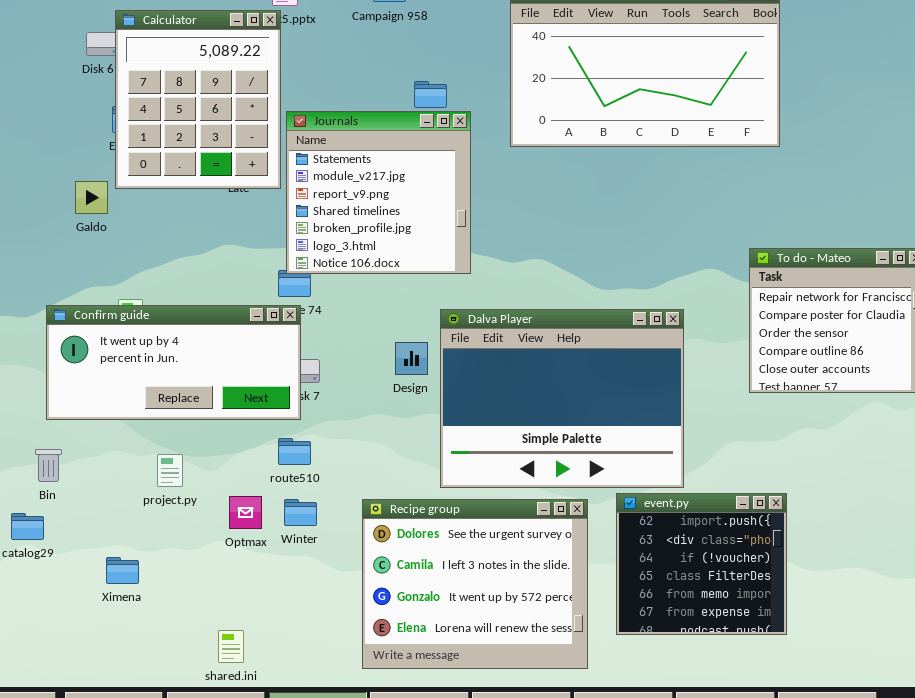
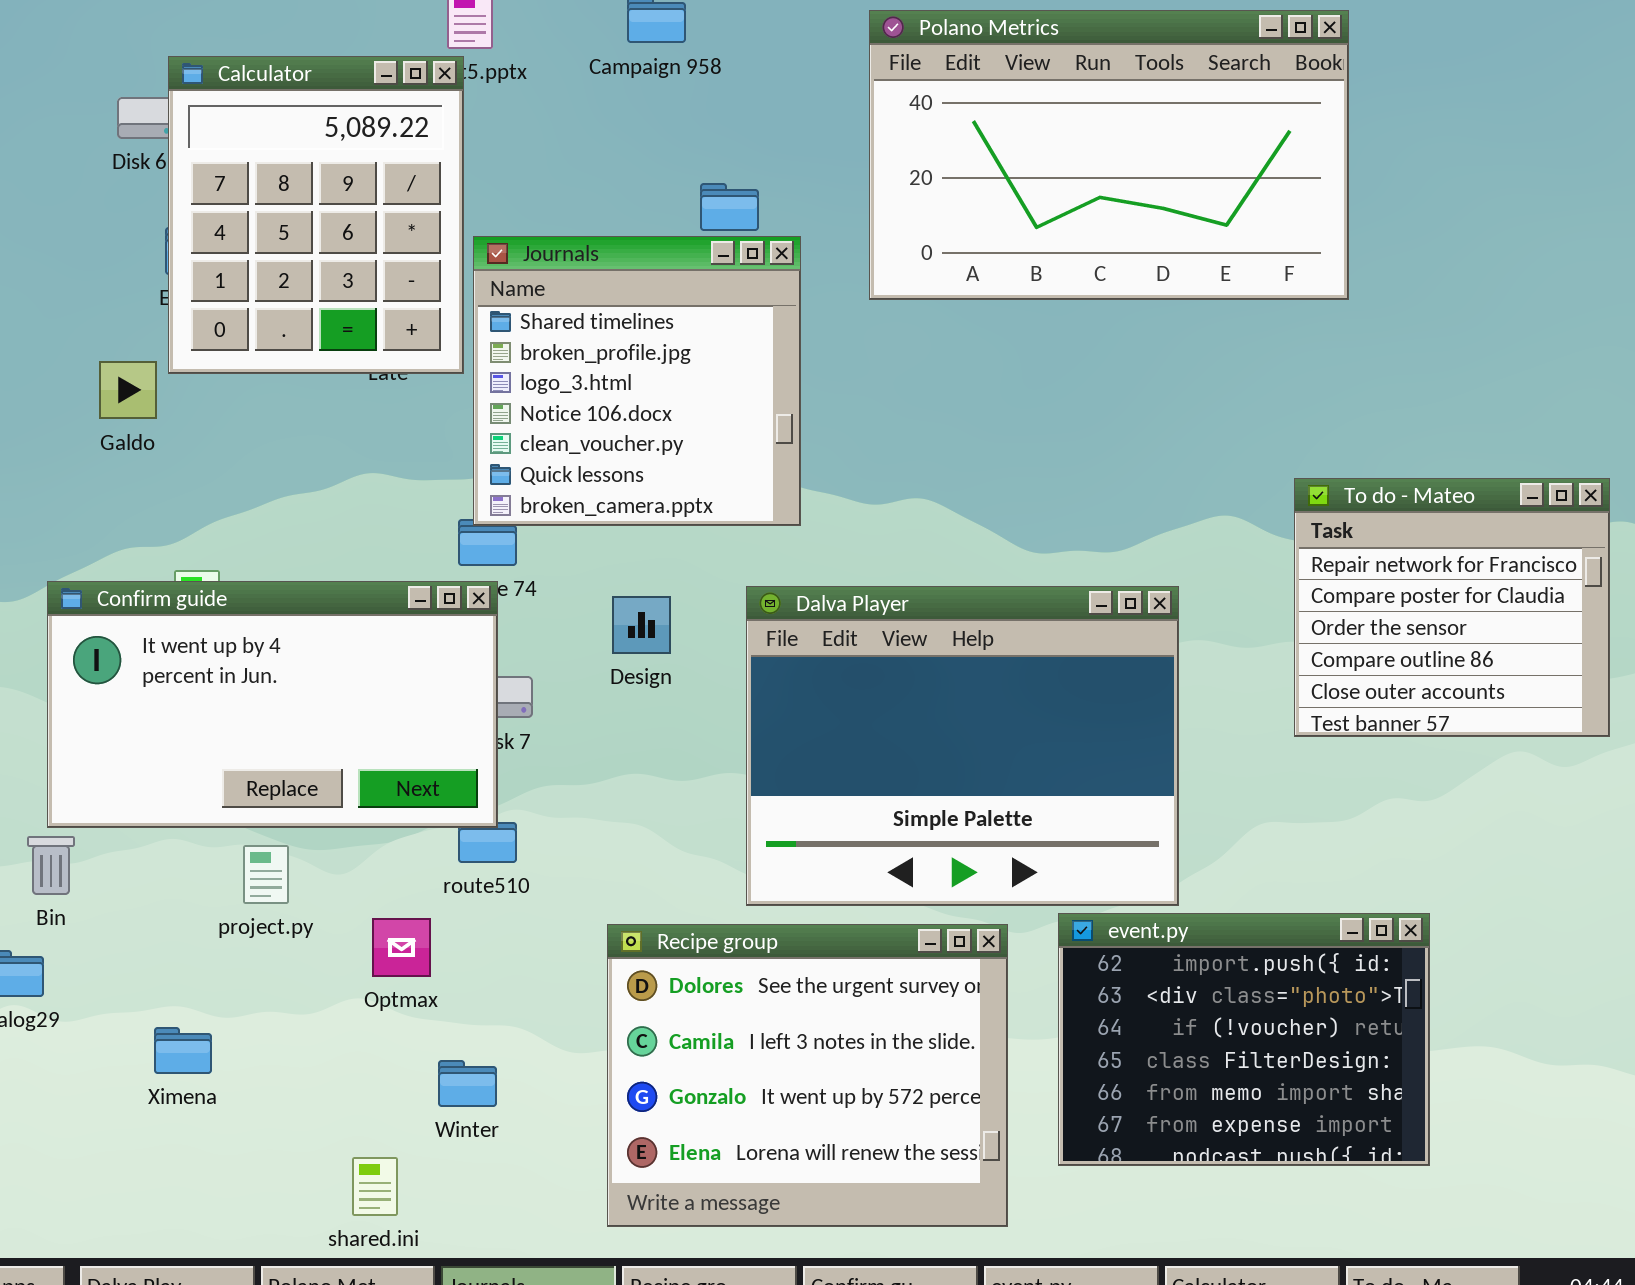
Journals: [286,111,471,274] -> [473,236,801,526], scrolled down 3 rows
Confirm guide: [46,305,301,420] -> [47,581,498,828], resized
Design: [395,342,428,375] -> [612,596,671,654], moved
event.py: [616,493,787,635] -> [1058,913,1430,1166], resized
Winter: [284,499,317,526] -> [438,1060,497,1107], moved

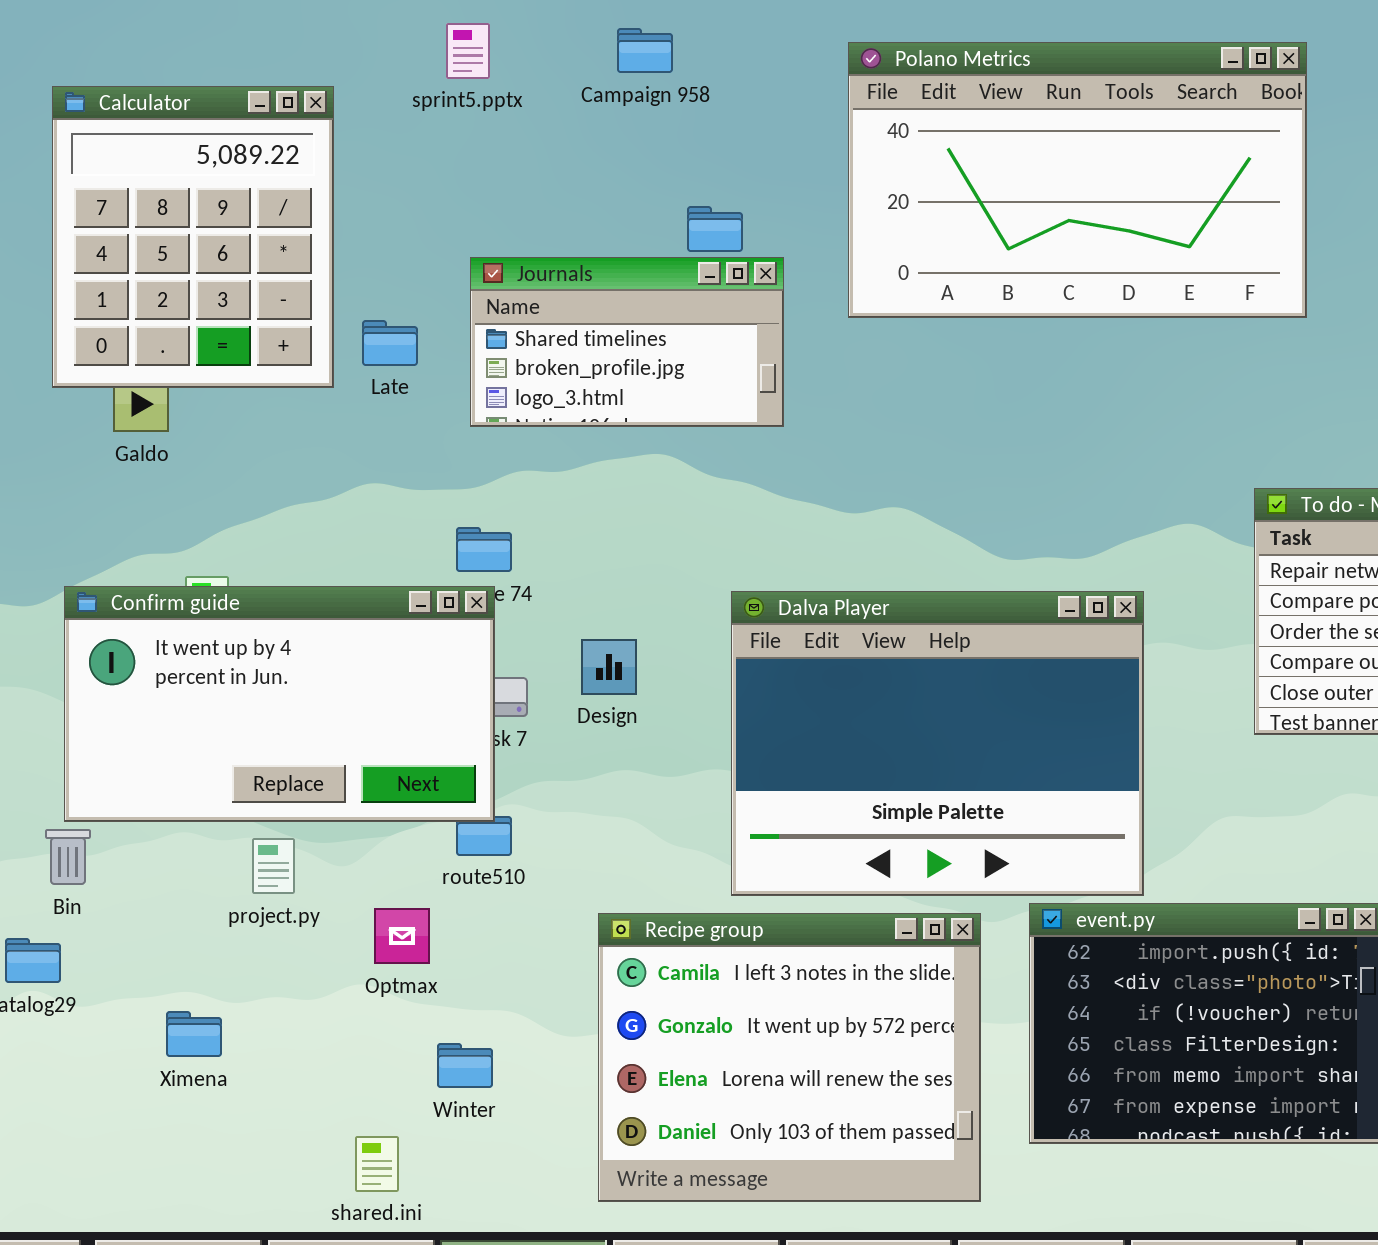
Calculator: [168,56,464,374] -> [52,86,334,388], moved
Journals: [473,236,801,526] -> [470,257,784,427], resized
Design: [612,596,671,654] -> [581,639,637,695], moved
Recipe group: [607,924,1008,1227] -> [598,913,981,1202], scrolled down 1 row

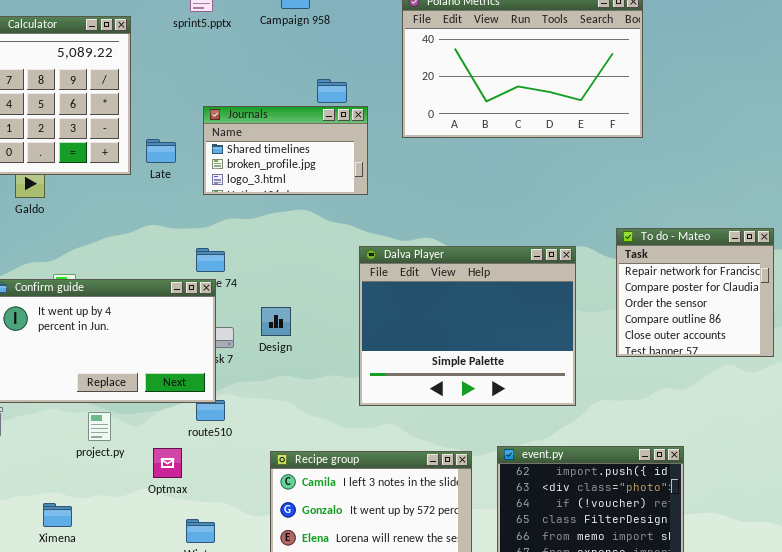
Dalva Player: [731,591,1144,896] -> [359,246,576,406], moved

